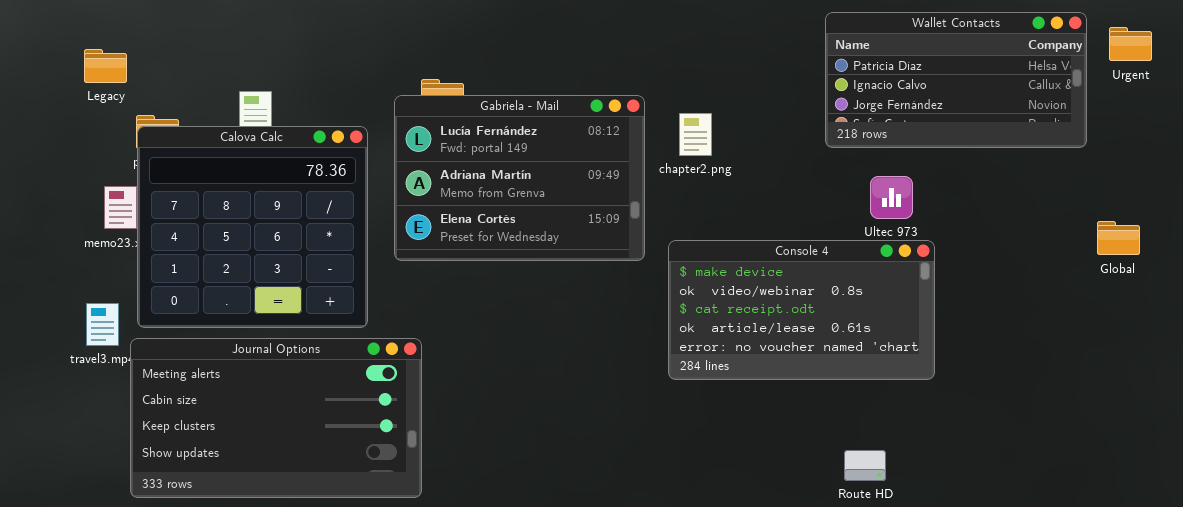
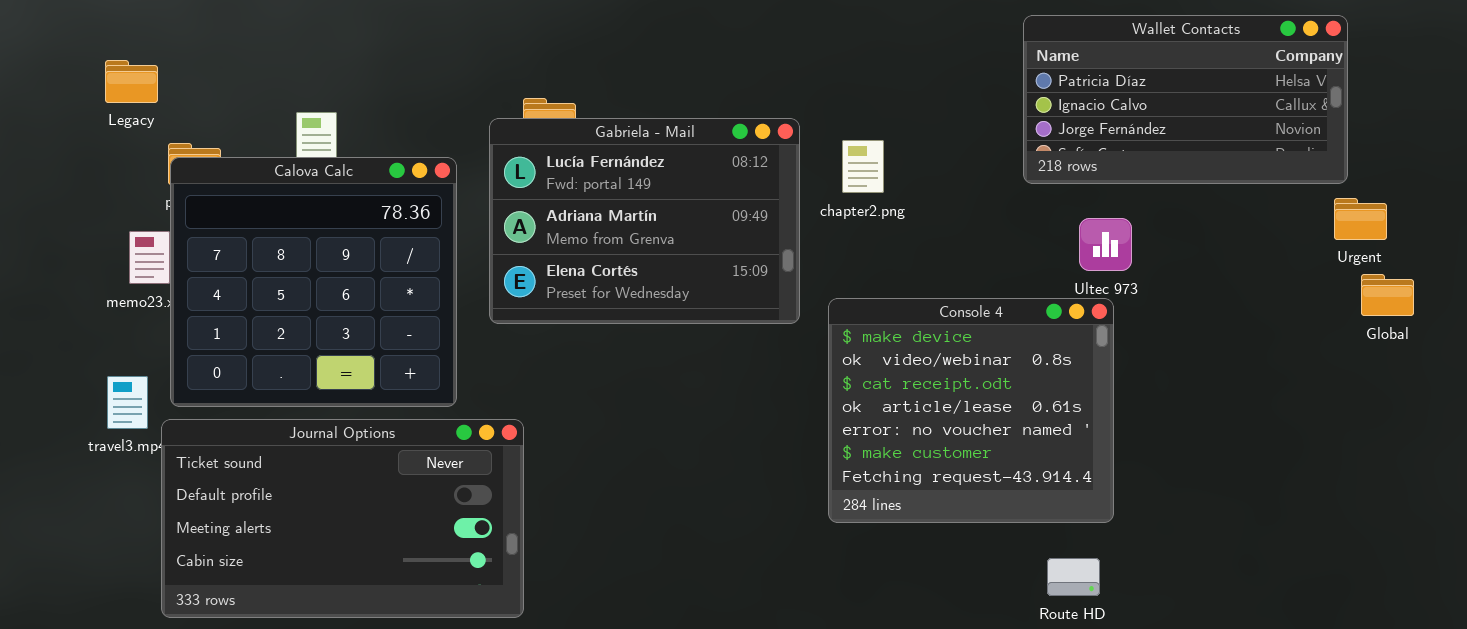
Urgent: [1109,27,1152,61] -> [1334,198,1387,240], moved
Console 4: [668,240,935,380] -> [828,298,1114,523], resized
Journal Options: [130,338,422,498] -> [161,419,524,618], scrolled up 2 rows

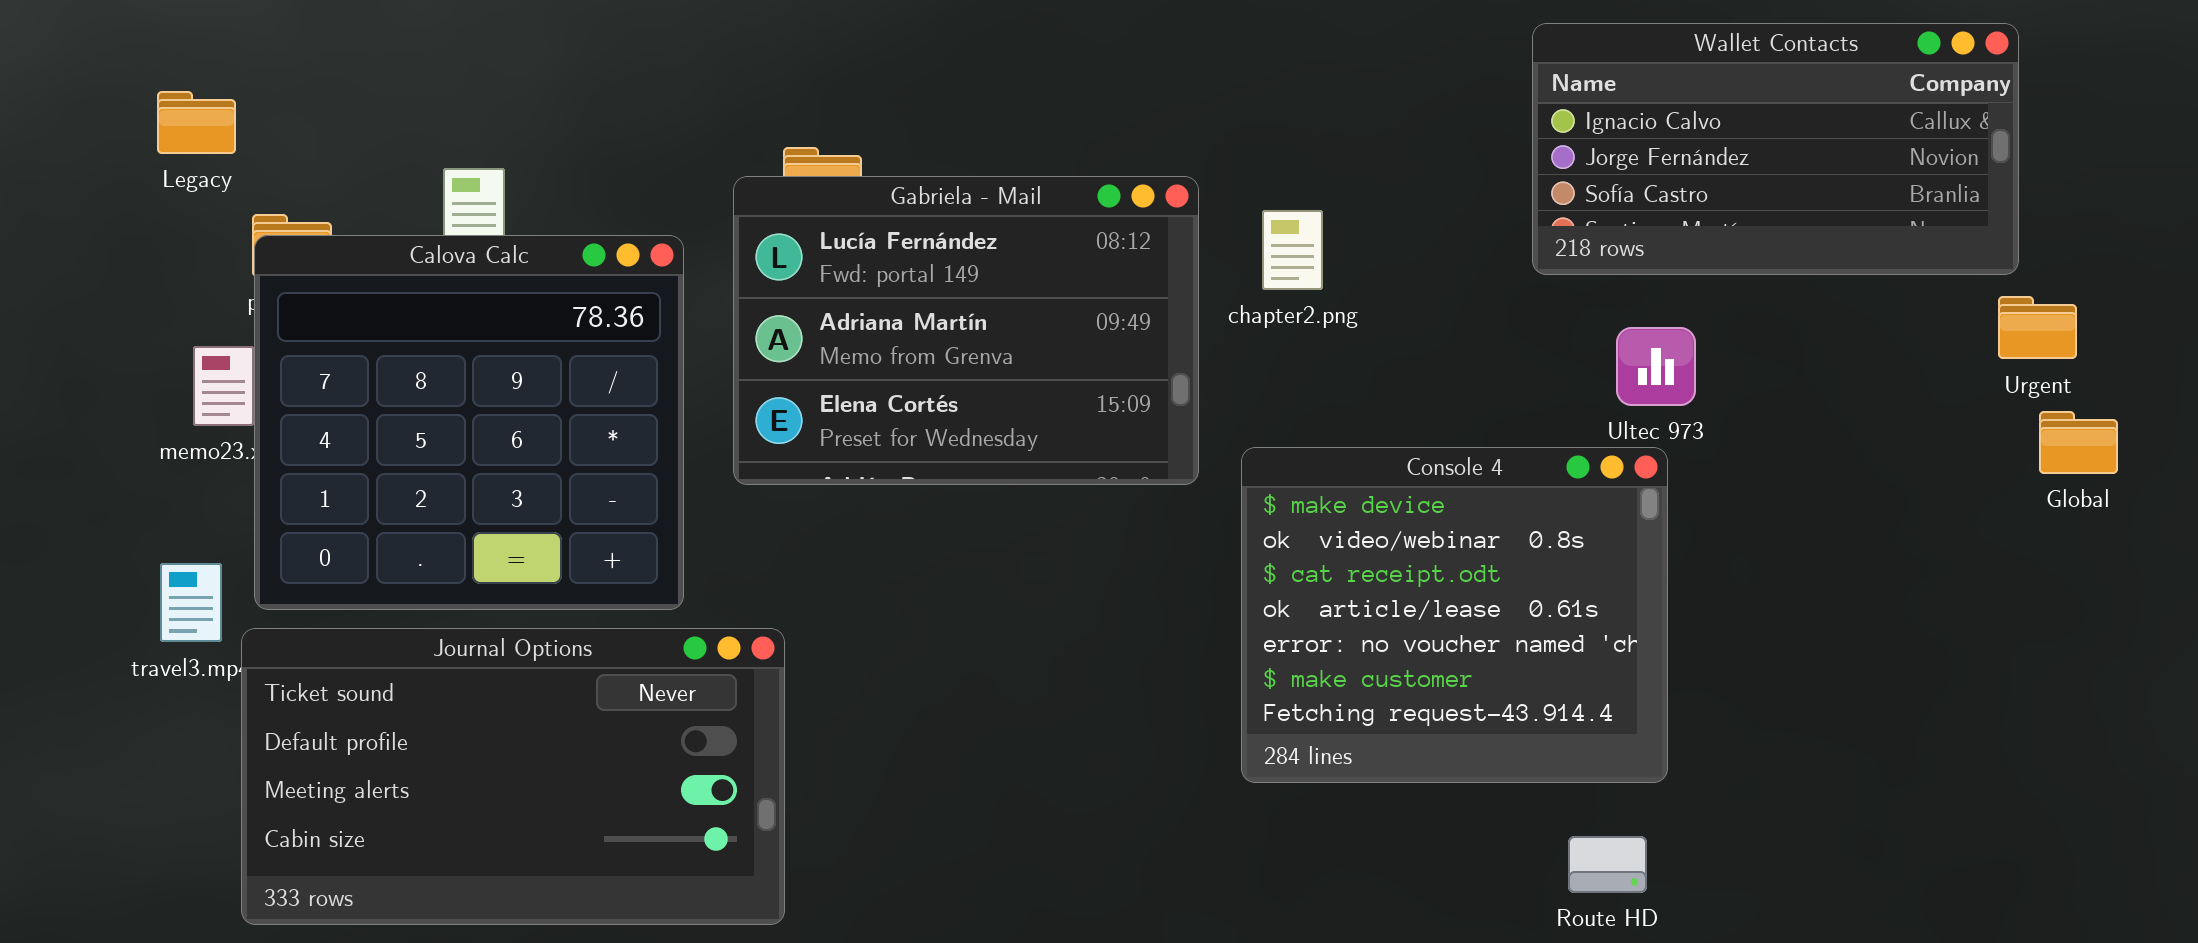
Wallet Contacts: [1023,15,1348,184] -> [1532,23,2019,275], scrolled down 1 row

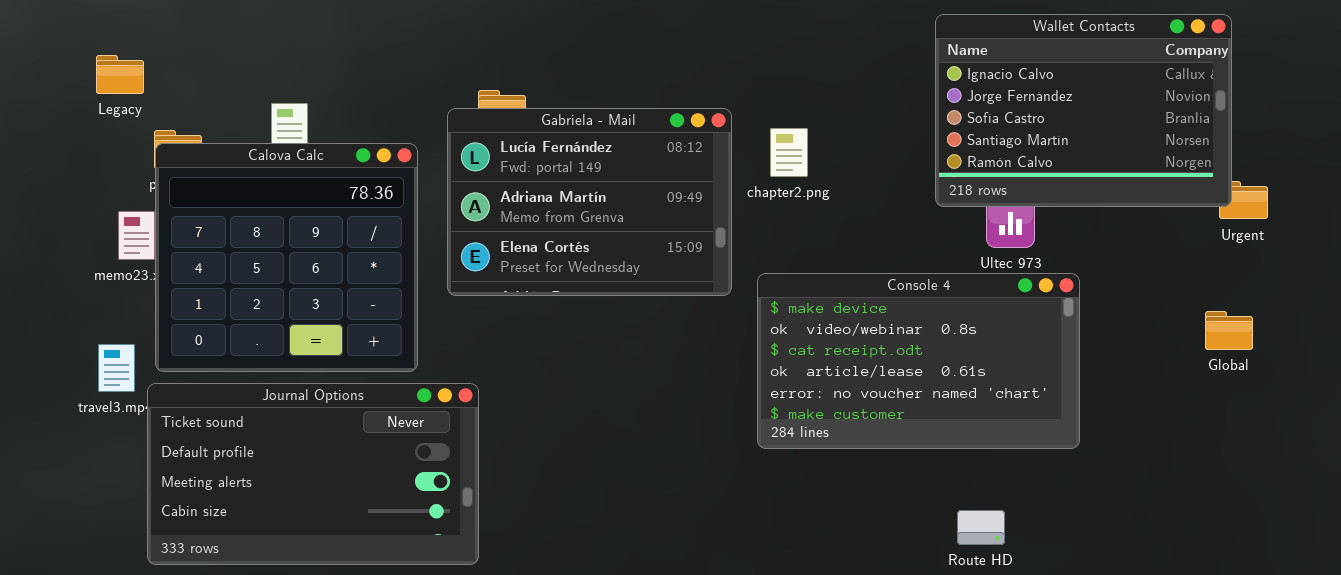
Wallet Contacts: [1532,23,2019,275] -> [935,14,1232,207], resized
Global: [2039,411,2118,474] -> [1205,311,1253,350], moved
Console 4: [1241,447,1668,783] -> [757,273,1080,449], resized

